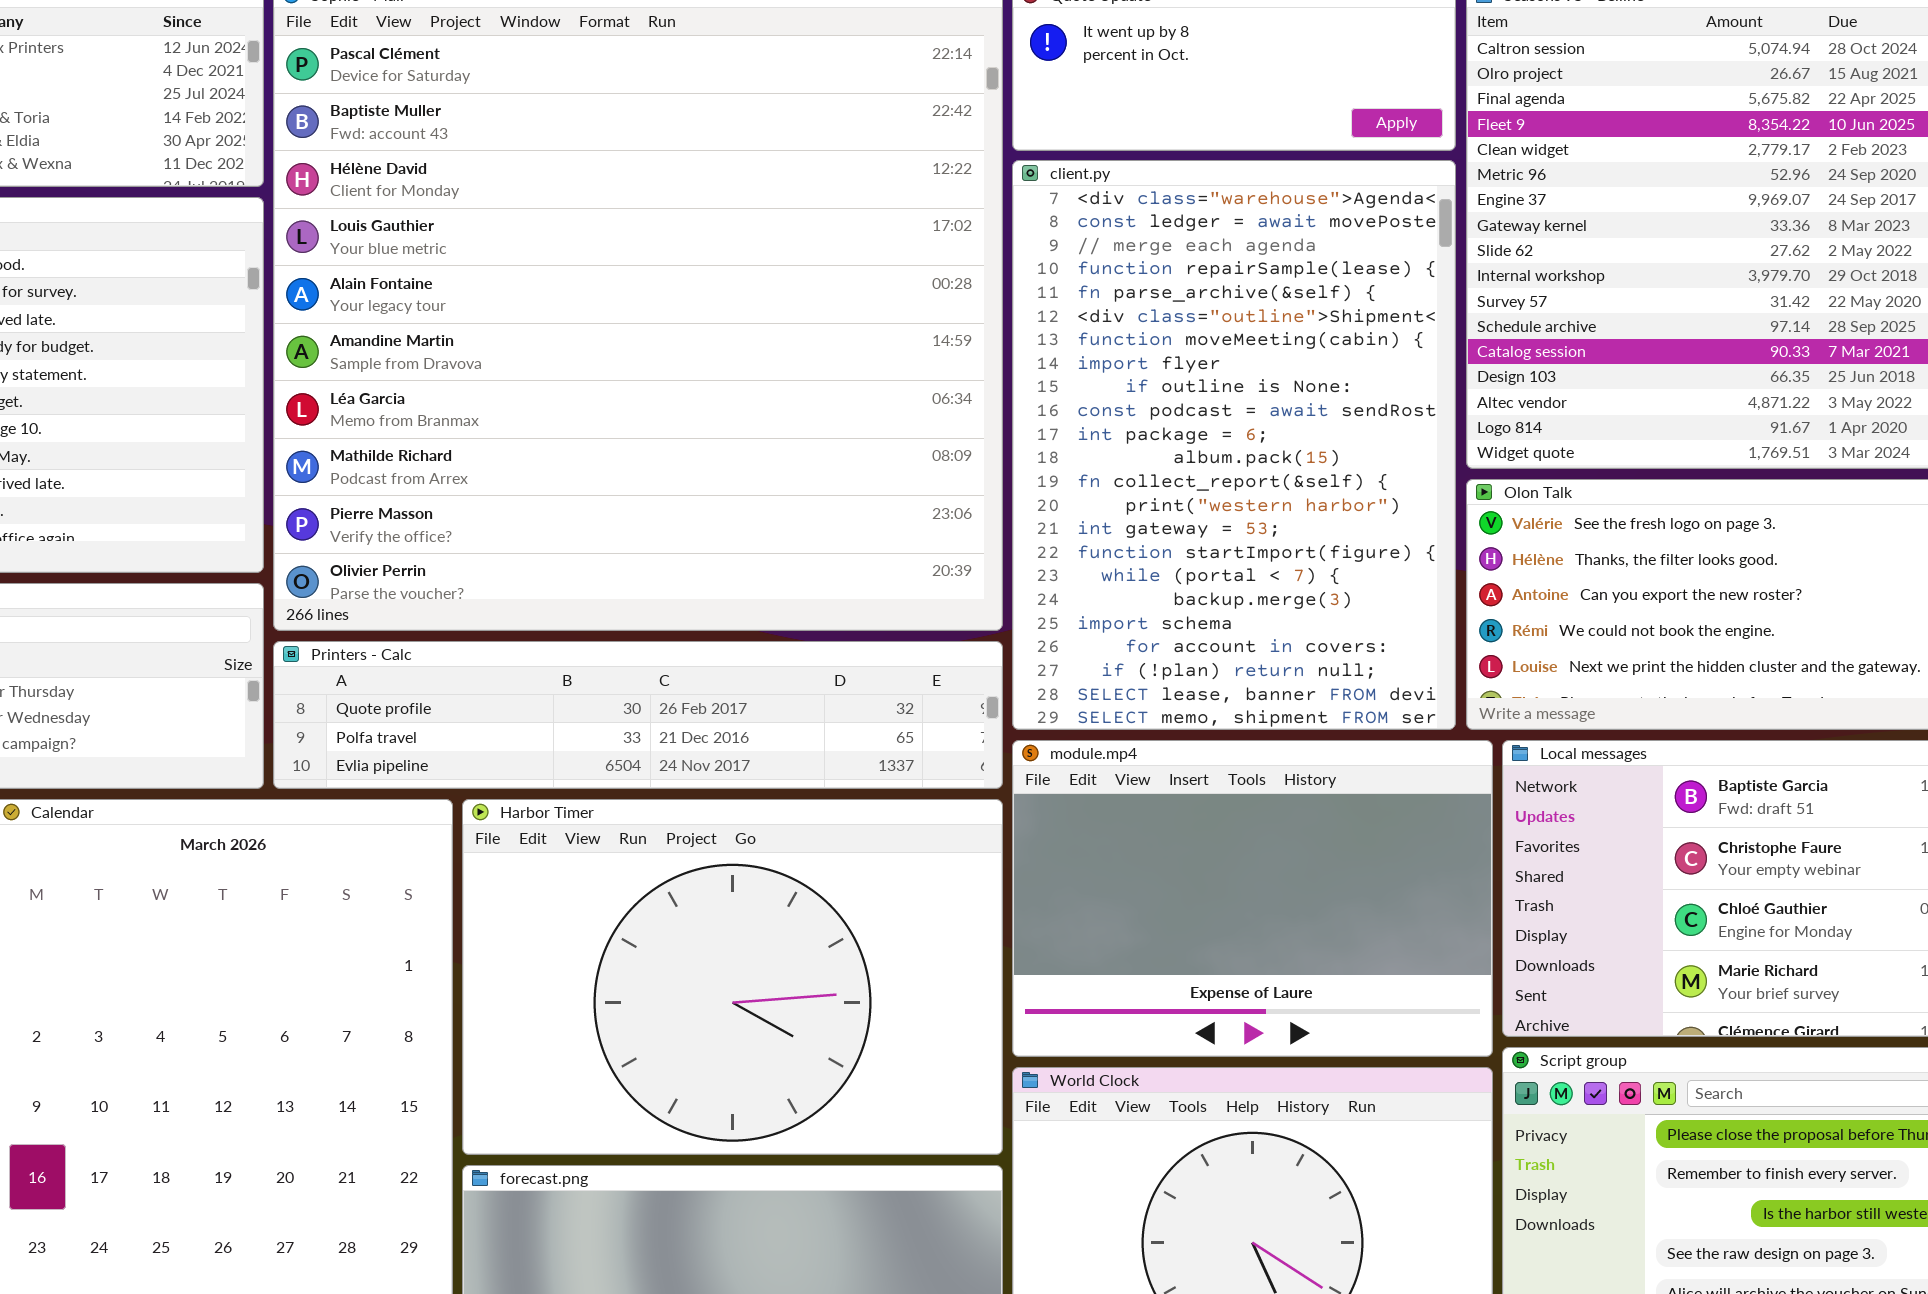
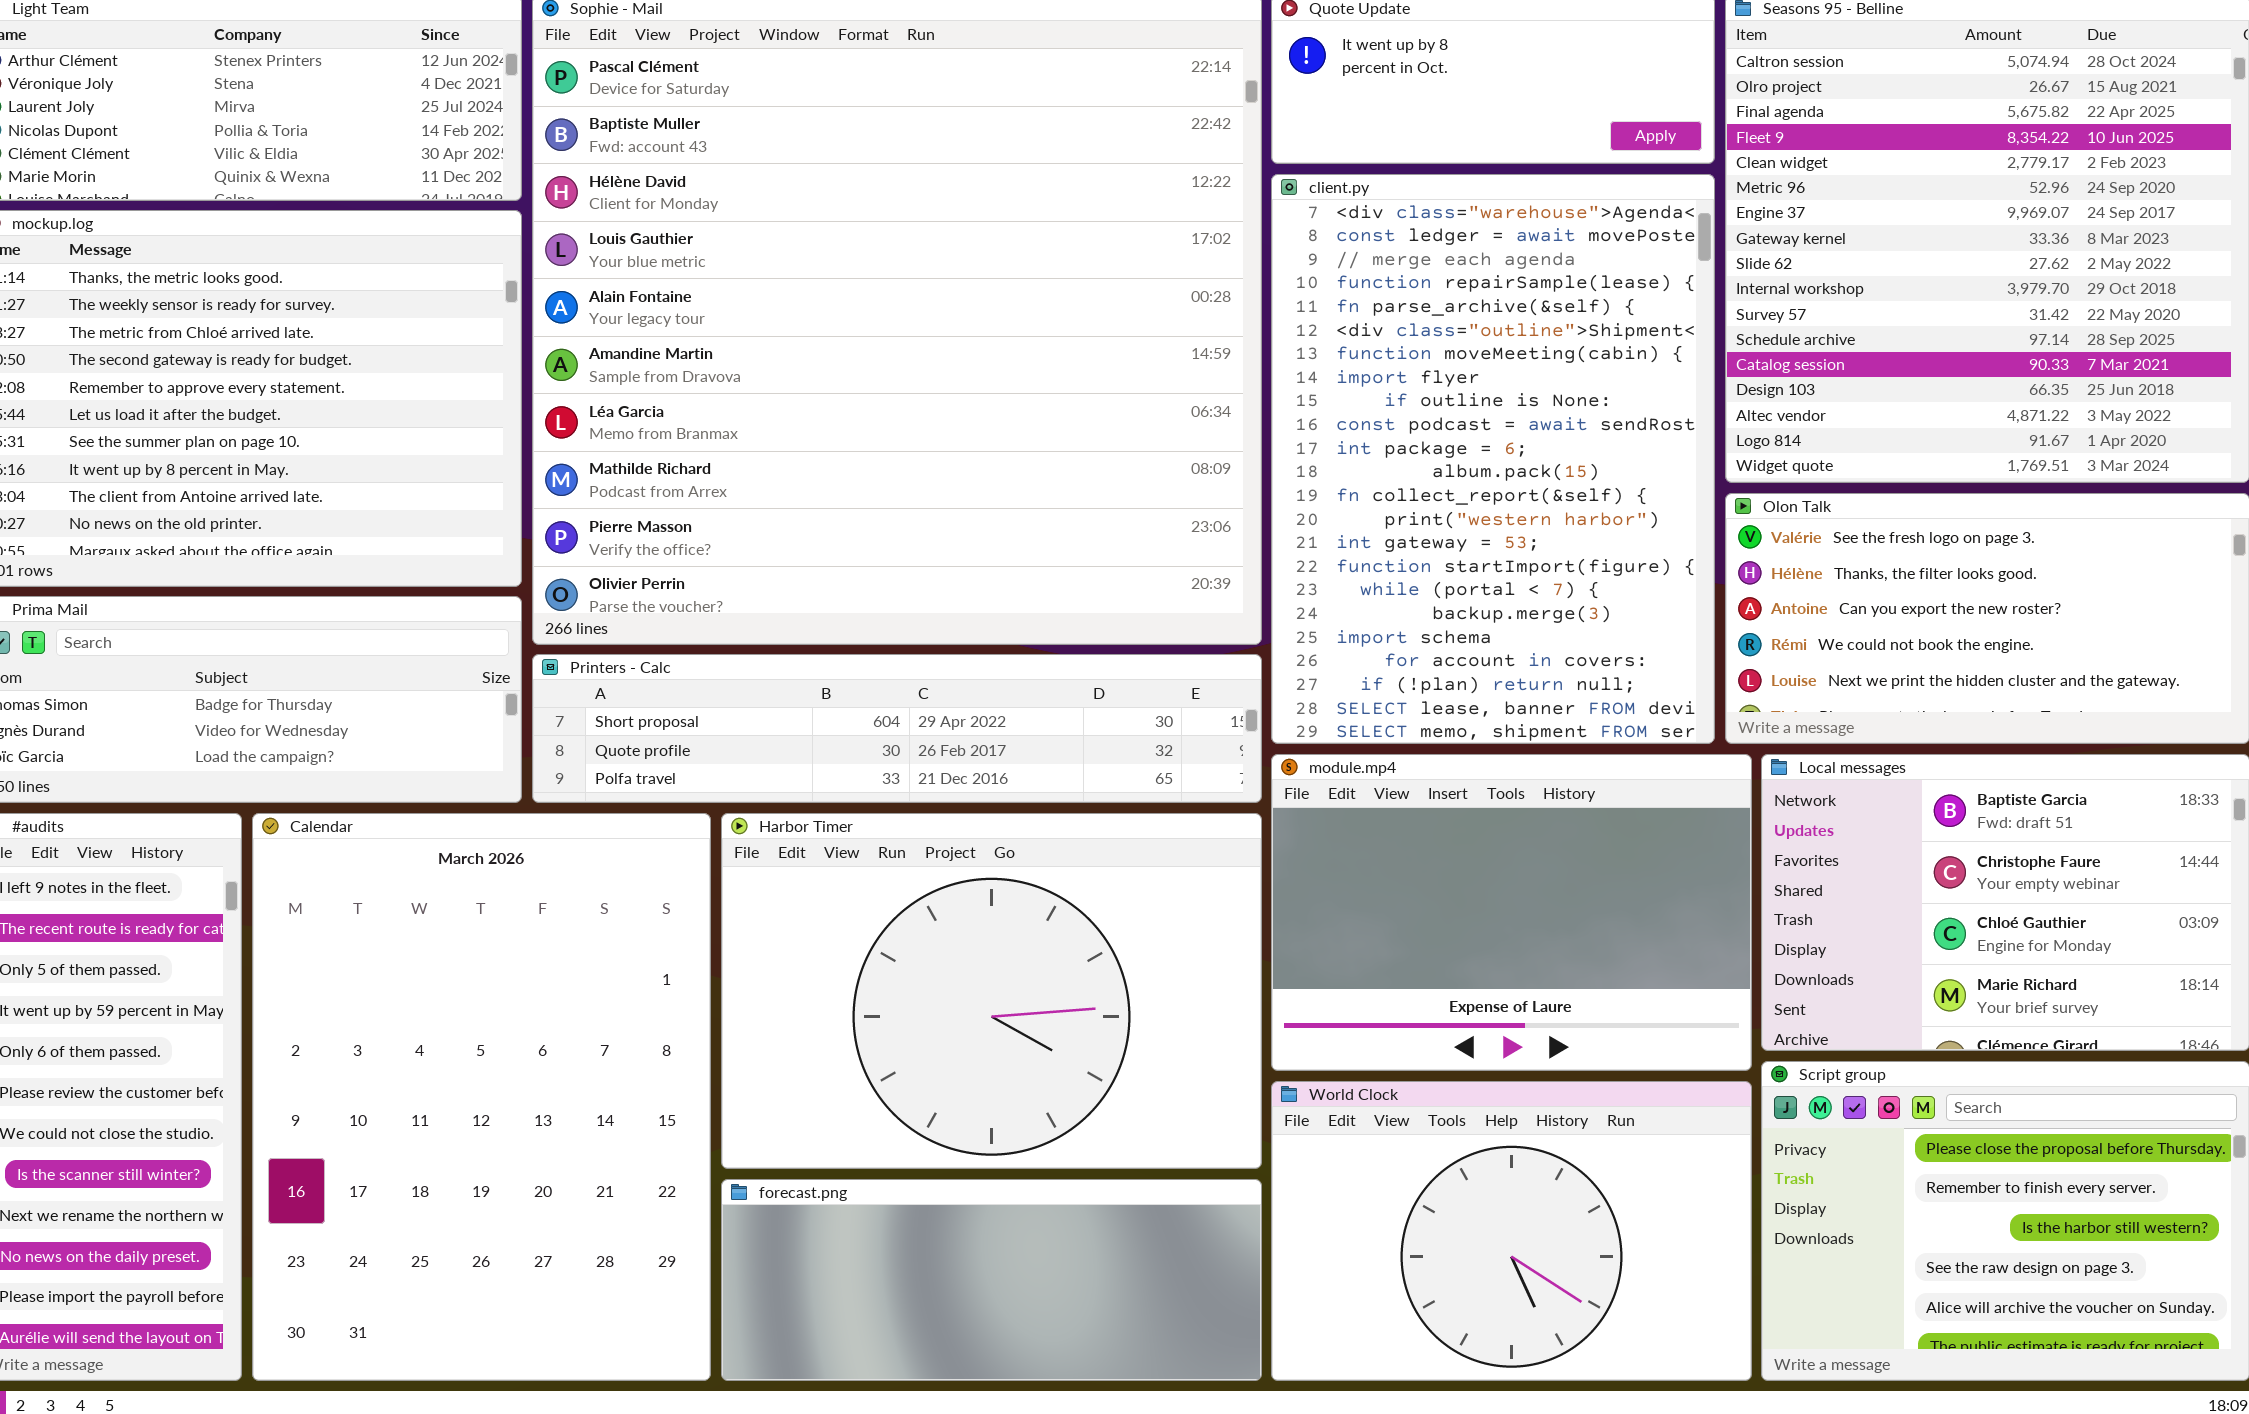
Printers - Calc: [273,641,1003,789] -> [532,654,1262,803], scrolled up 1 row

